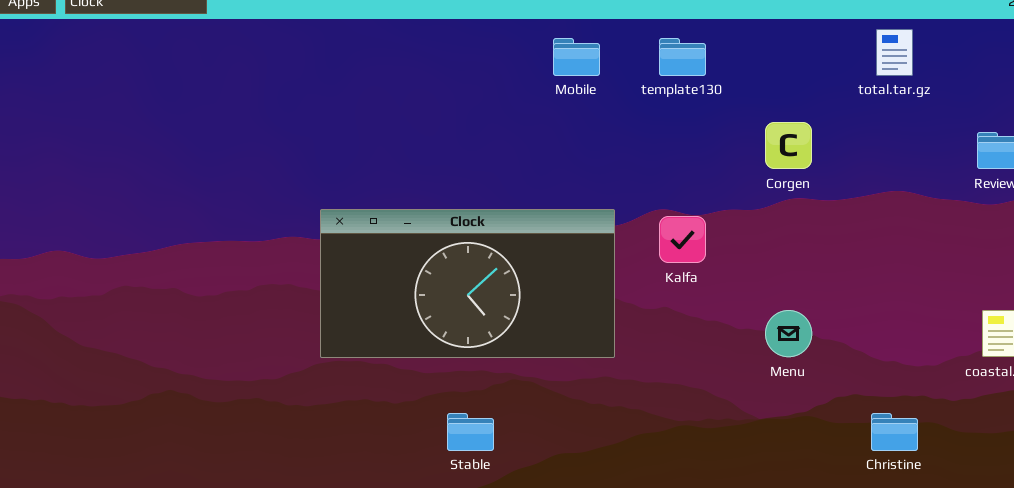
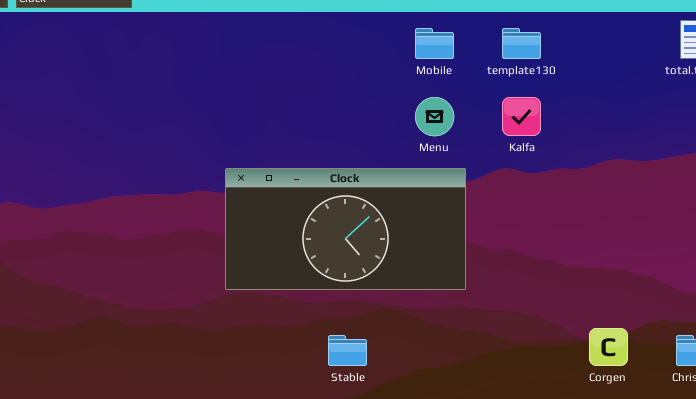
Corgen: [765,122,812,169] -> [589,328,628,366], moved
Kalfa: [659,216,706,263] -> [502,97,541,136], moved
Menu: [765,310,812,357] -> [415,97,454,136], moved

